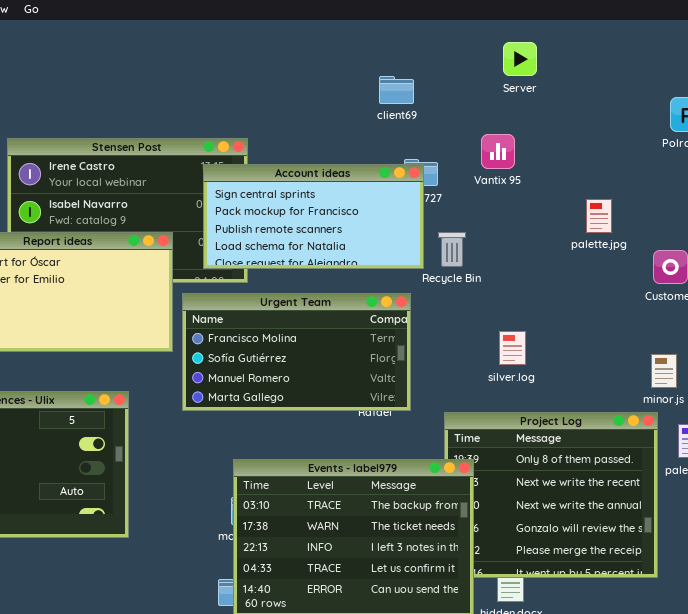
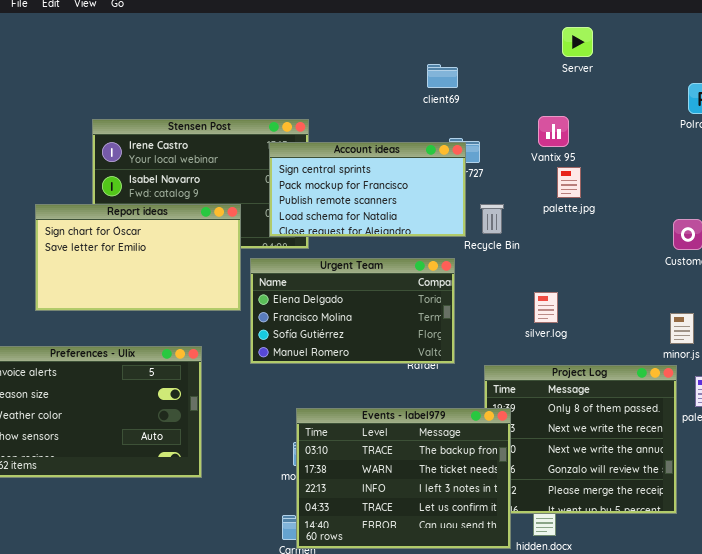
Server: [503,42,537,76] -> [562,27,593,57], moved
Vantix 95: [481,134,515,169] -> [538,116,569,147], moved
palette.jpg: [586,199,612,233] -> [557,167,581,198], moved
Urgent Team: [182,293,411,411] -> [250,258,455,364], scrolled up 1 row

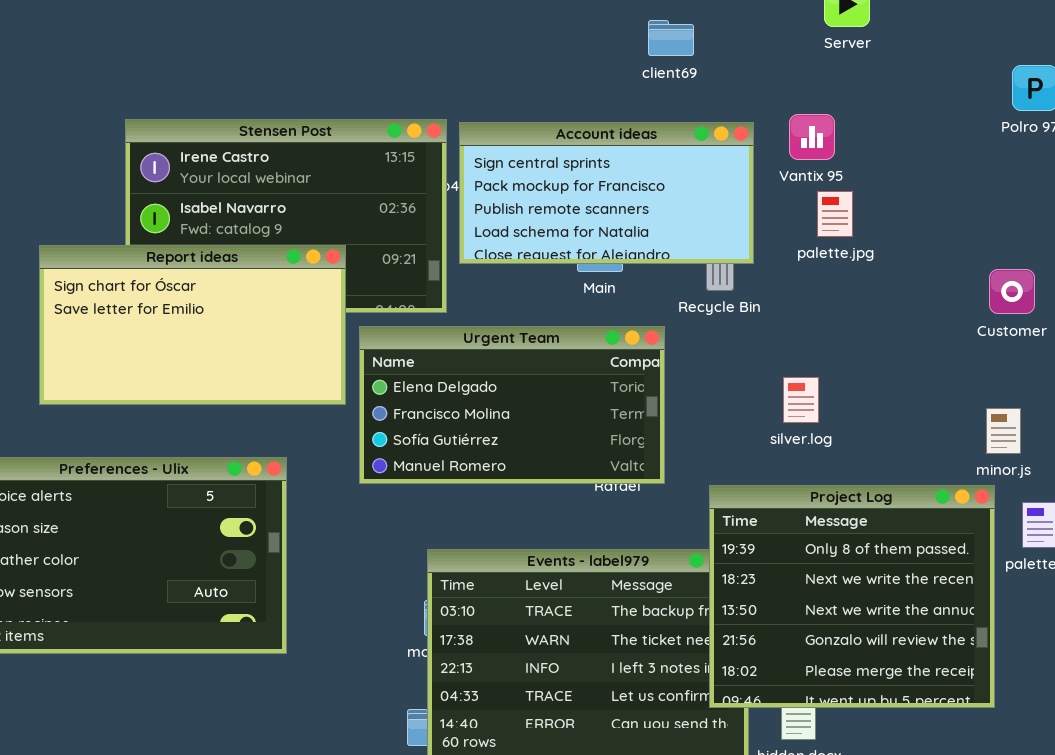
client69: [427,64,458,88] -> [648,20,694,56], moved
Account ideas: [269,142,466,237] -> [459,122,754,264], moved
Project Log: [484,365,677,514] -> [709,485,995,708], raised

